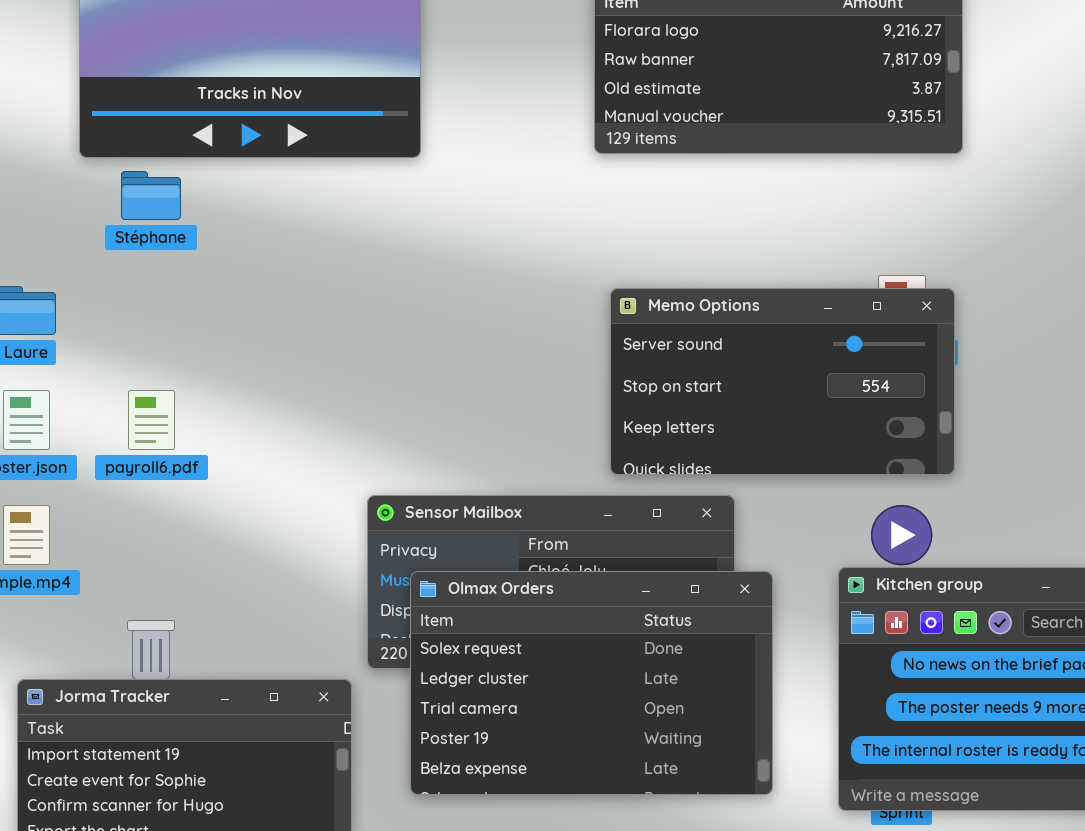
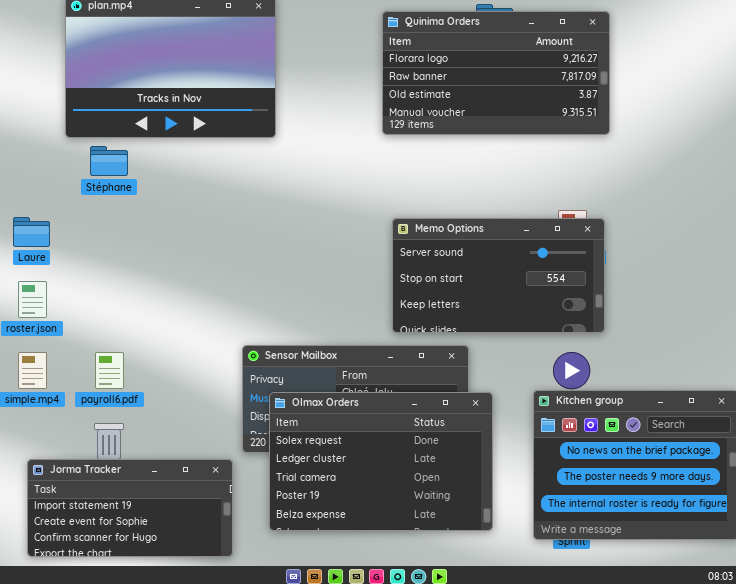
payroll6.pdf: [128,390,175,450] -> [95,352,124,389], moved

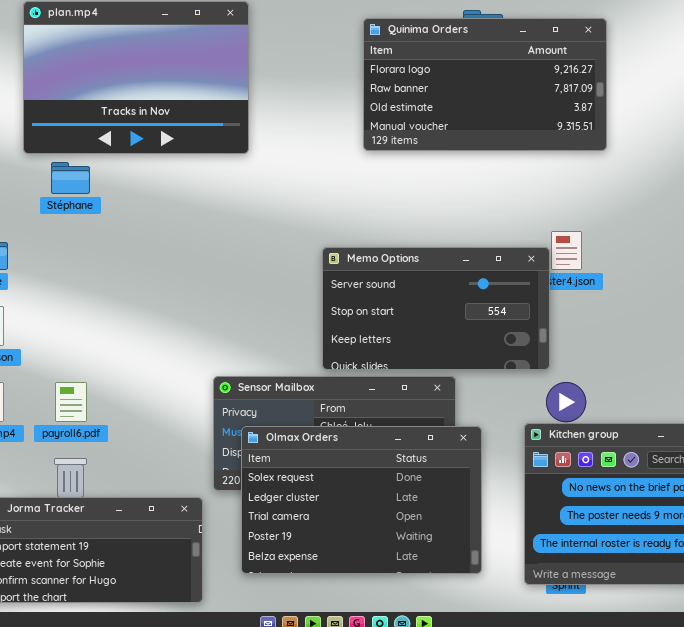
Memo Options: [392,218,605,333] -> [322,247,550,370], moved

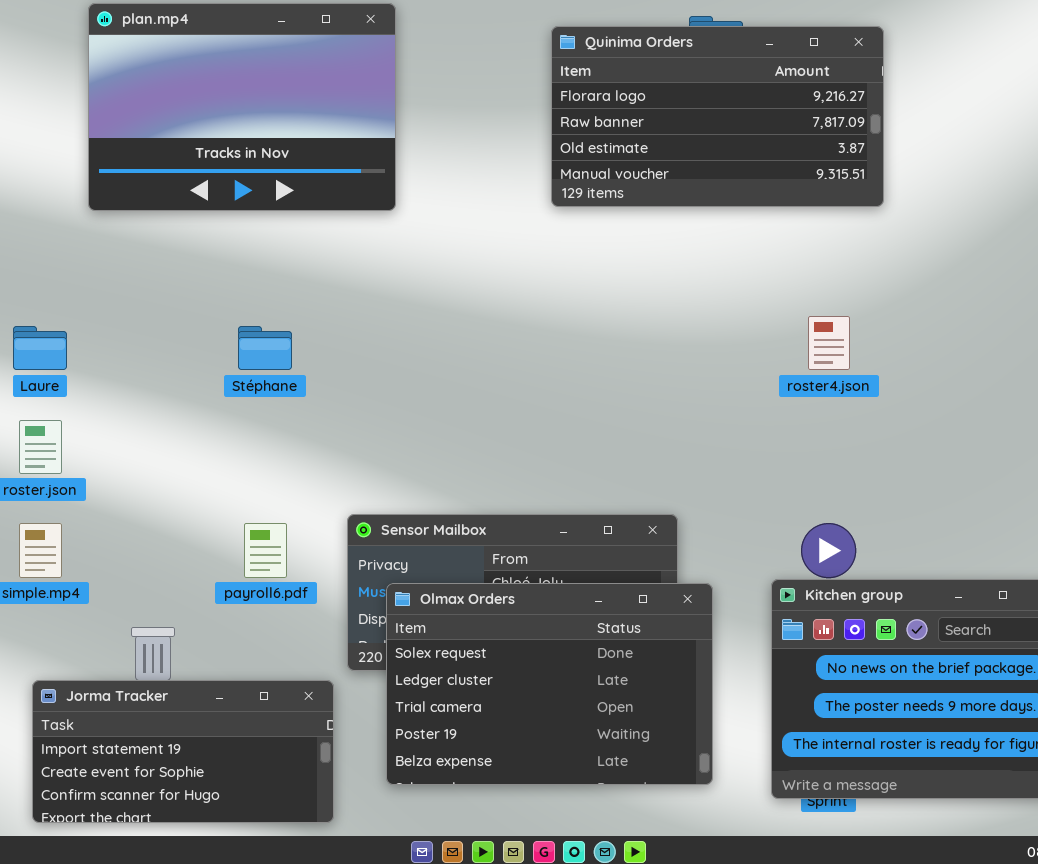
Stéphane: [51,162,90,194] -> [238,326,292,370], moved
Memo Options: [322,247,550,370] -> none, closed
payroll6.pdf: [55,382,87,422] -> [244,523,287,578], moved

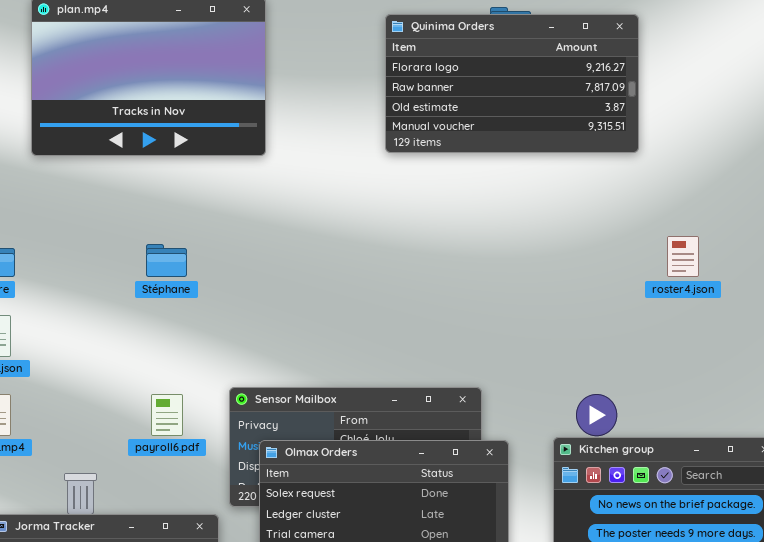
roster4.json: [808,316,850,370] -> [667,236,699,277], moved

